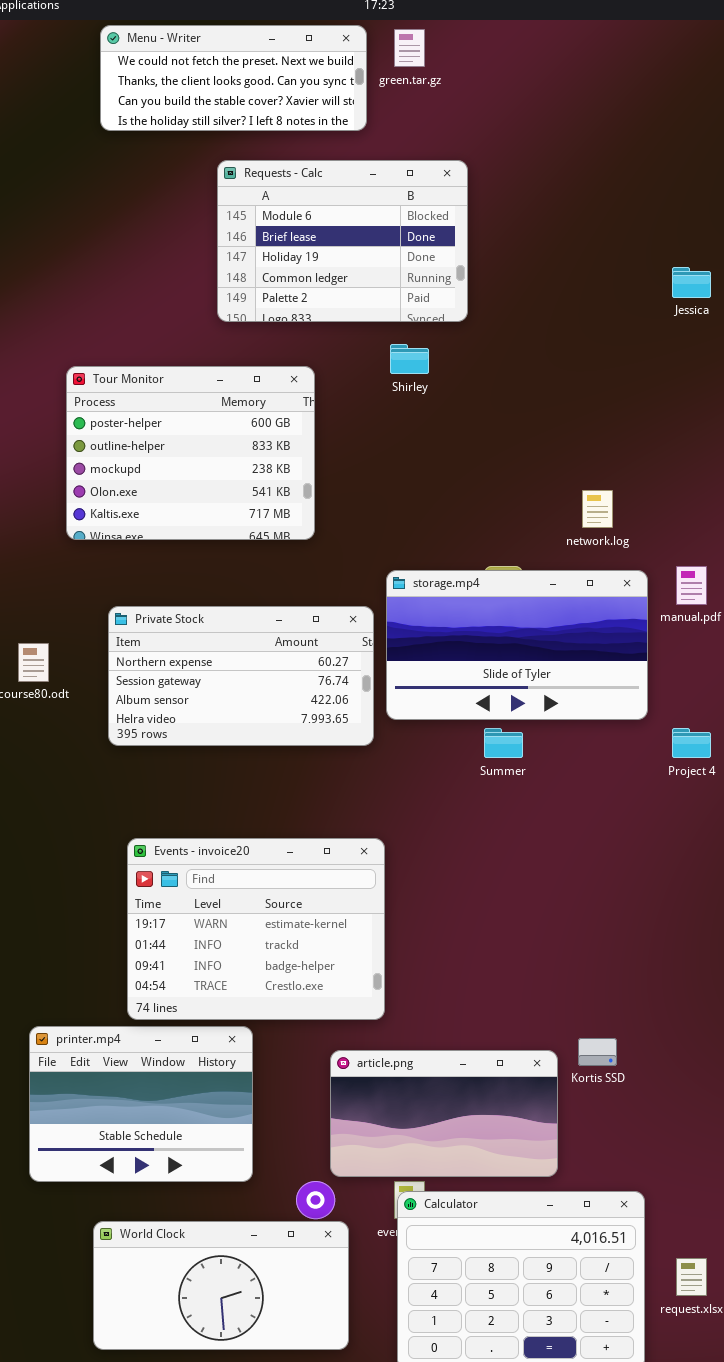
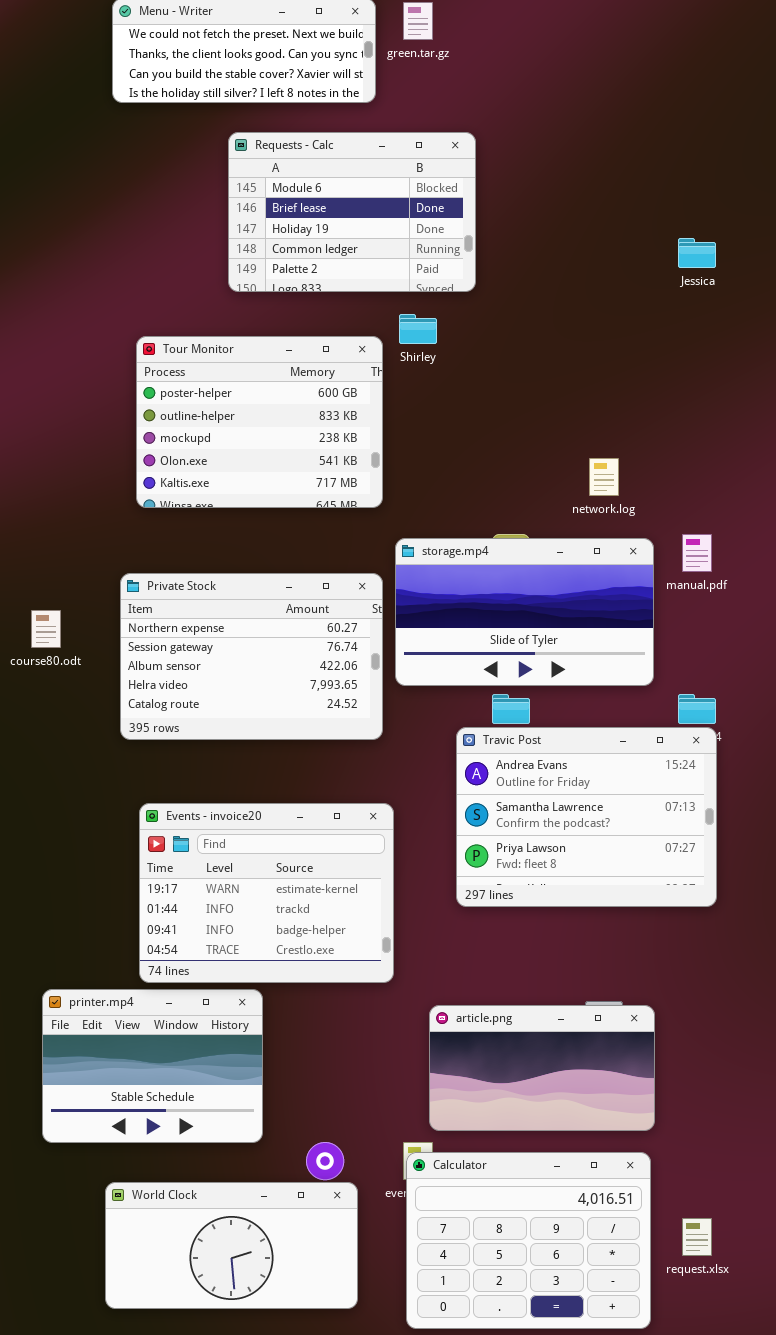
Tour Monitor: [66,366,315,540] -> [136,336,383,508], moved
Private Stock: [108,606,374,746] -> [120,573,383,740], resized
Travic Post: none -> [456,727,717,907], opened
article.png: [330,1050,558,1177] -> [429,1005,655,1131], moved

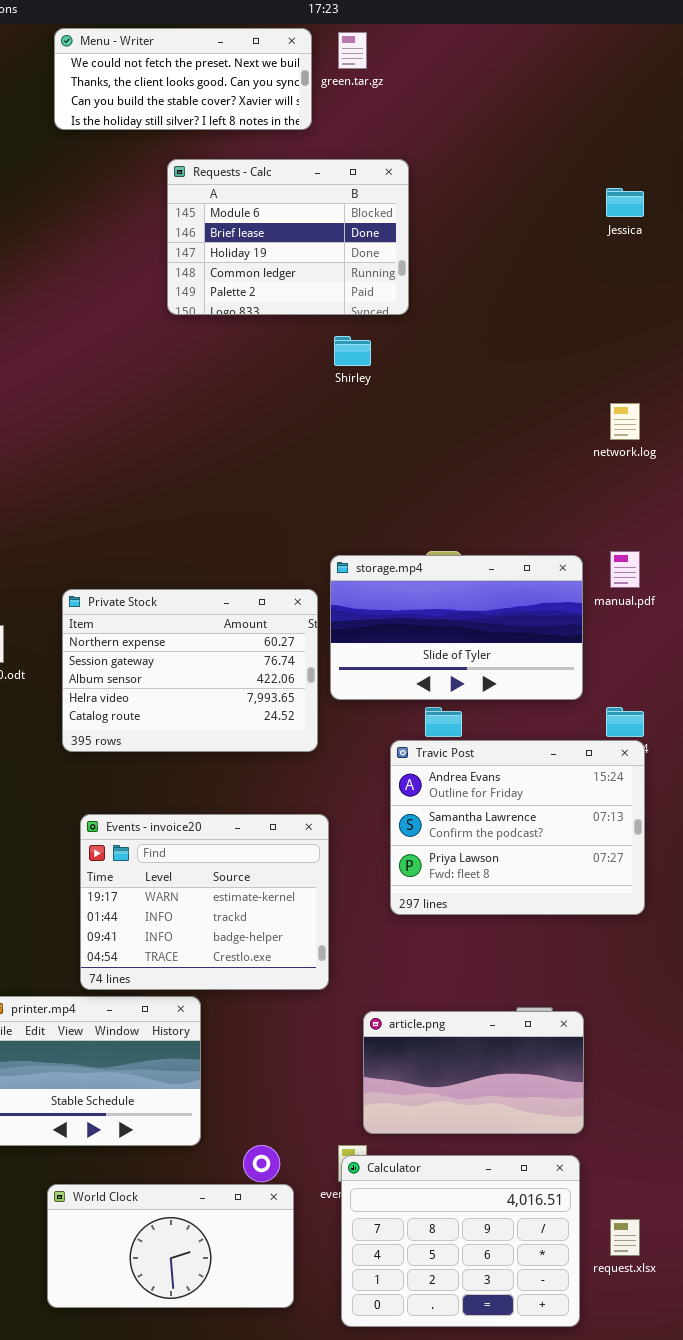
Jessica: [678,238,716,268] -> [606,188,644,217], moved
Tour Monitor: [136,336,383,508] -> none, closed
network.log: [589,458,619,496] -> [610,403,640,440], moved

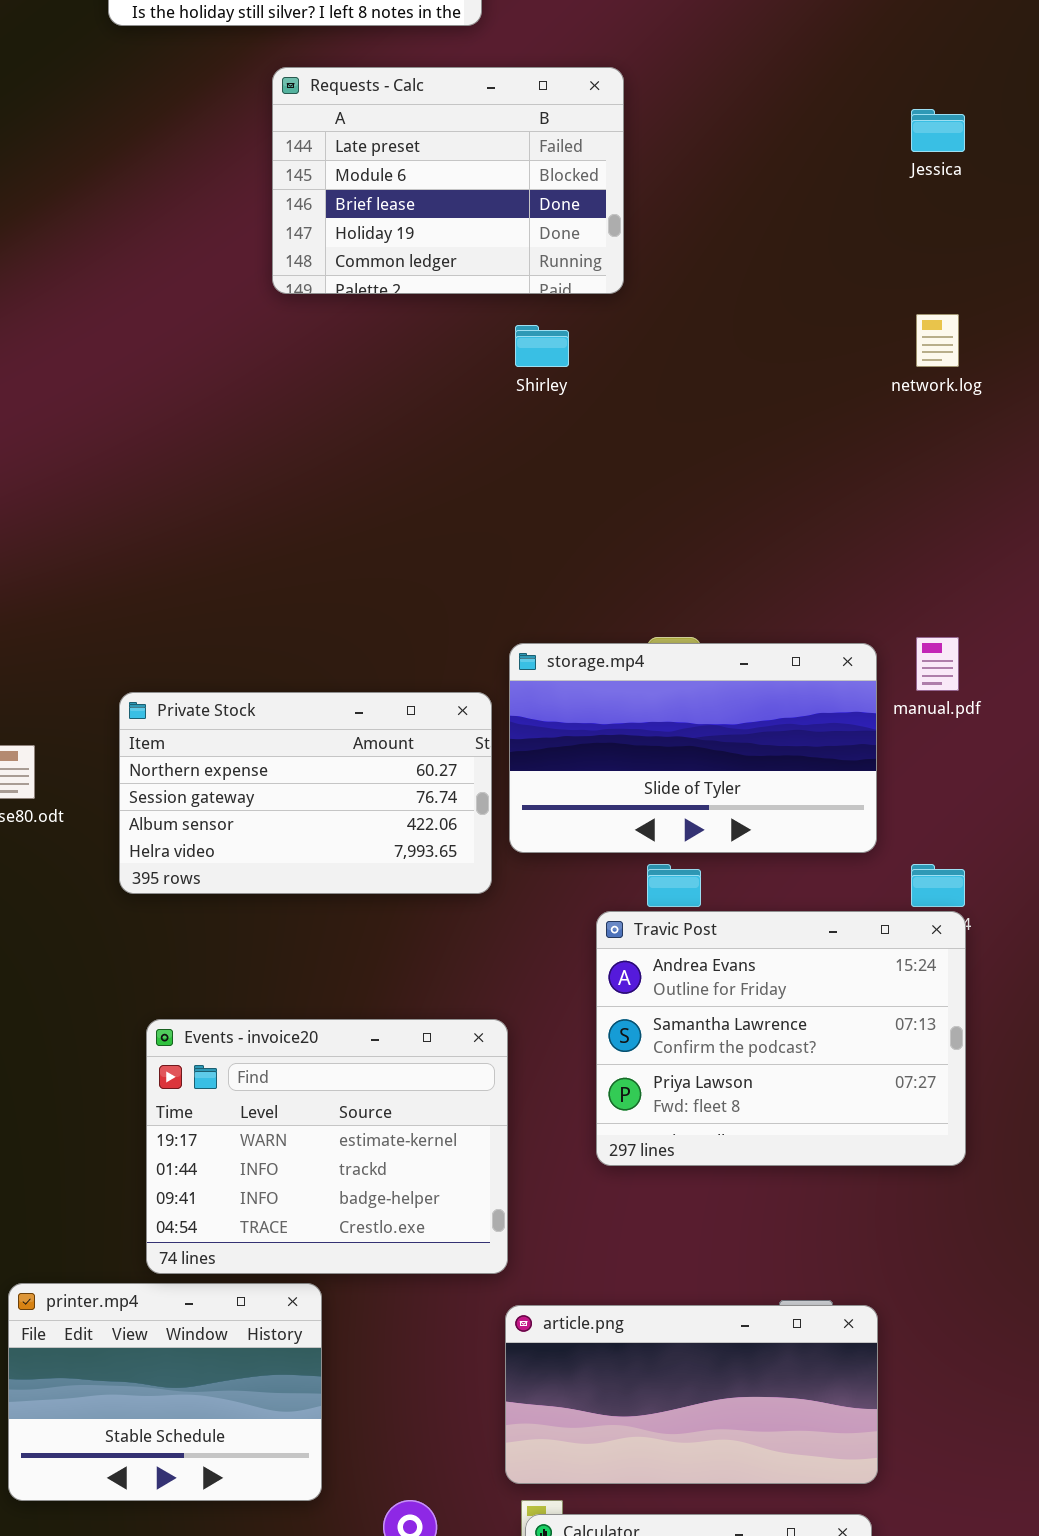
Requests - Calc: [167,159,409,315] -> [272,67,624,294], scrolled up 1 row
network.log: [610,403,640,440] -> [916,314,959,367], moved
Private Stock: [62,589,318,752] -> [119,692,492,894], resized
article.png: [363,1011,584,1134] -> [505,1305,878,1484], resized

